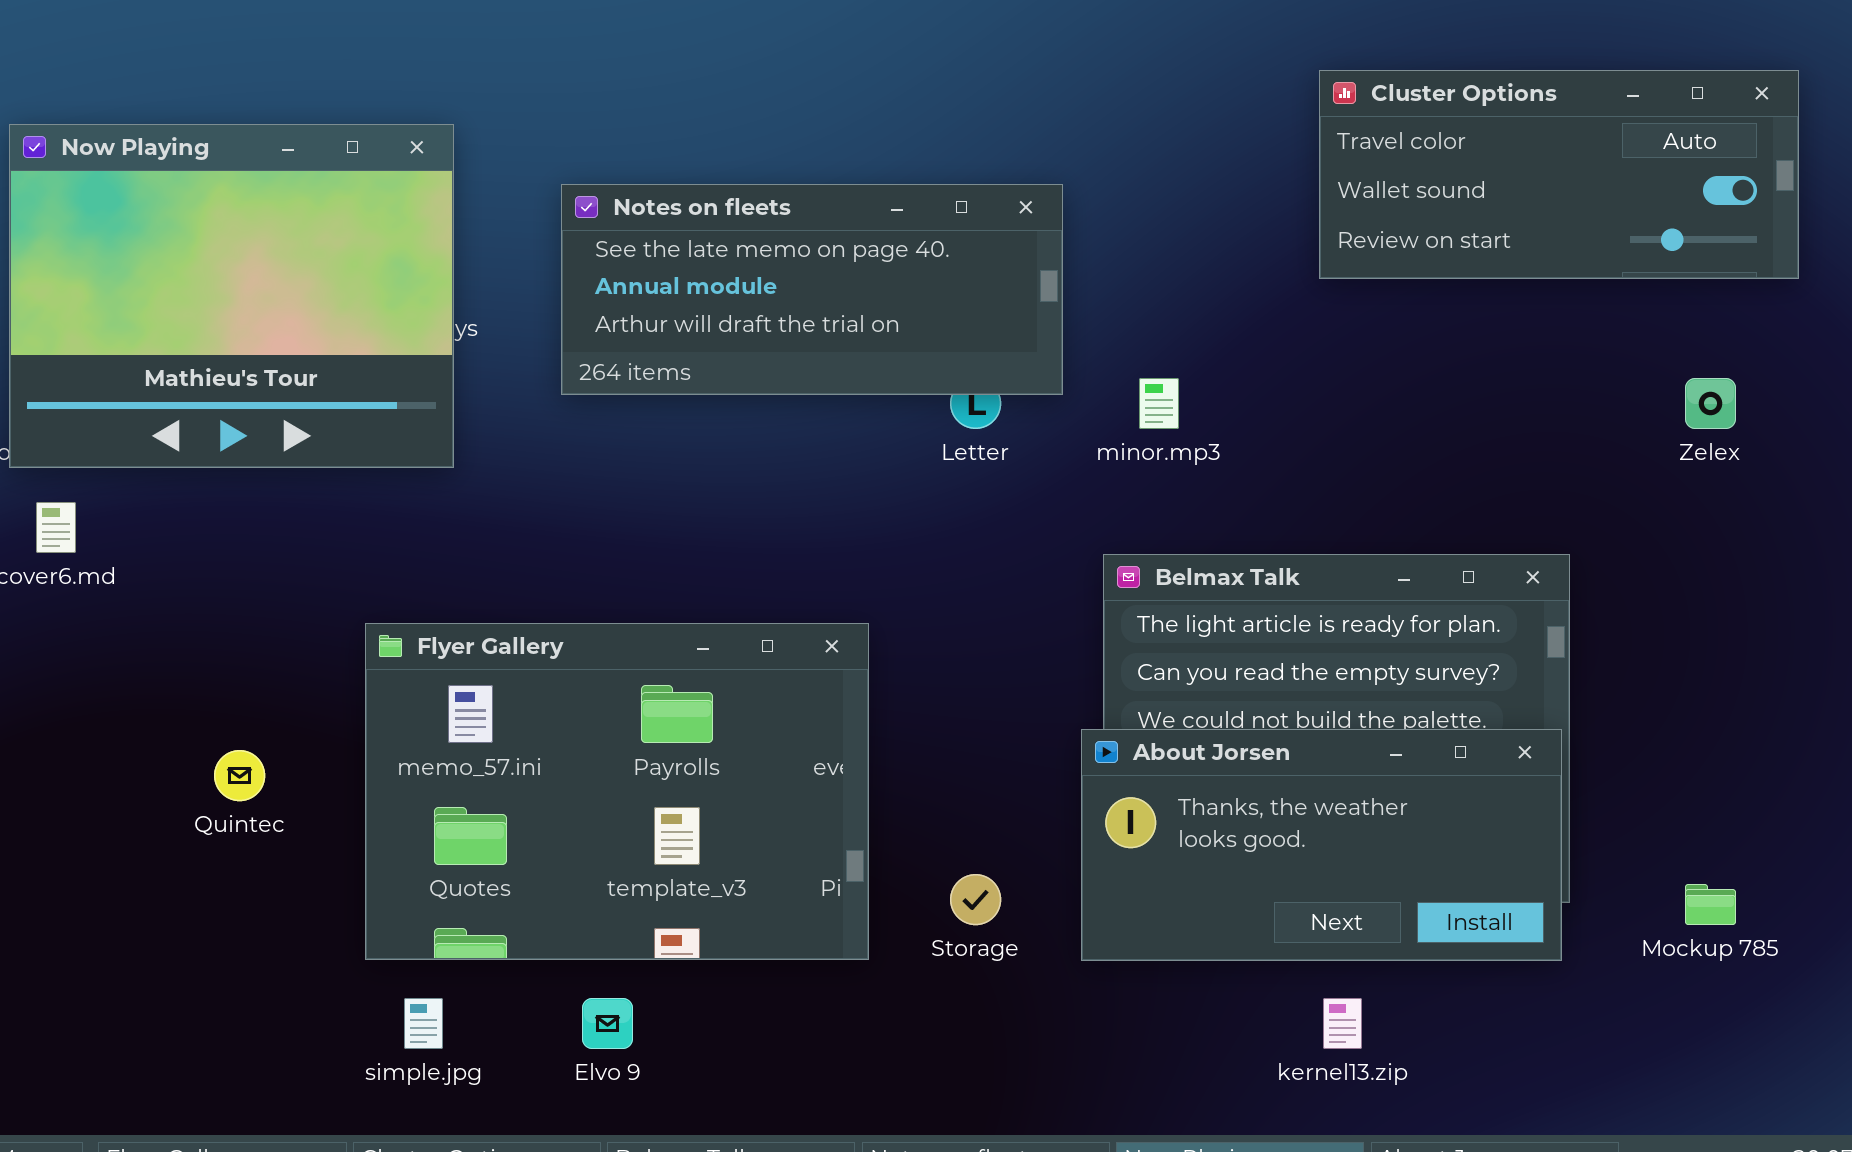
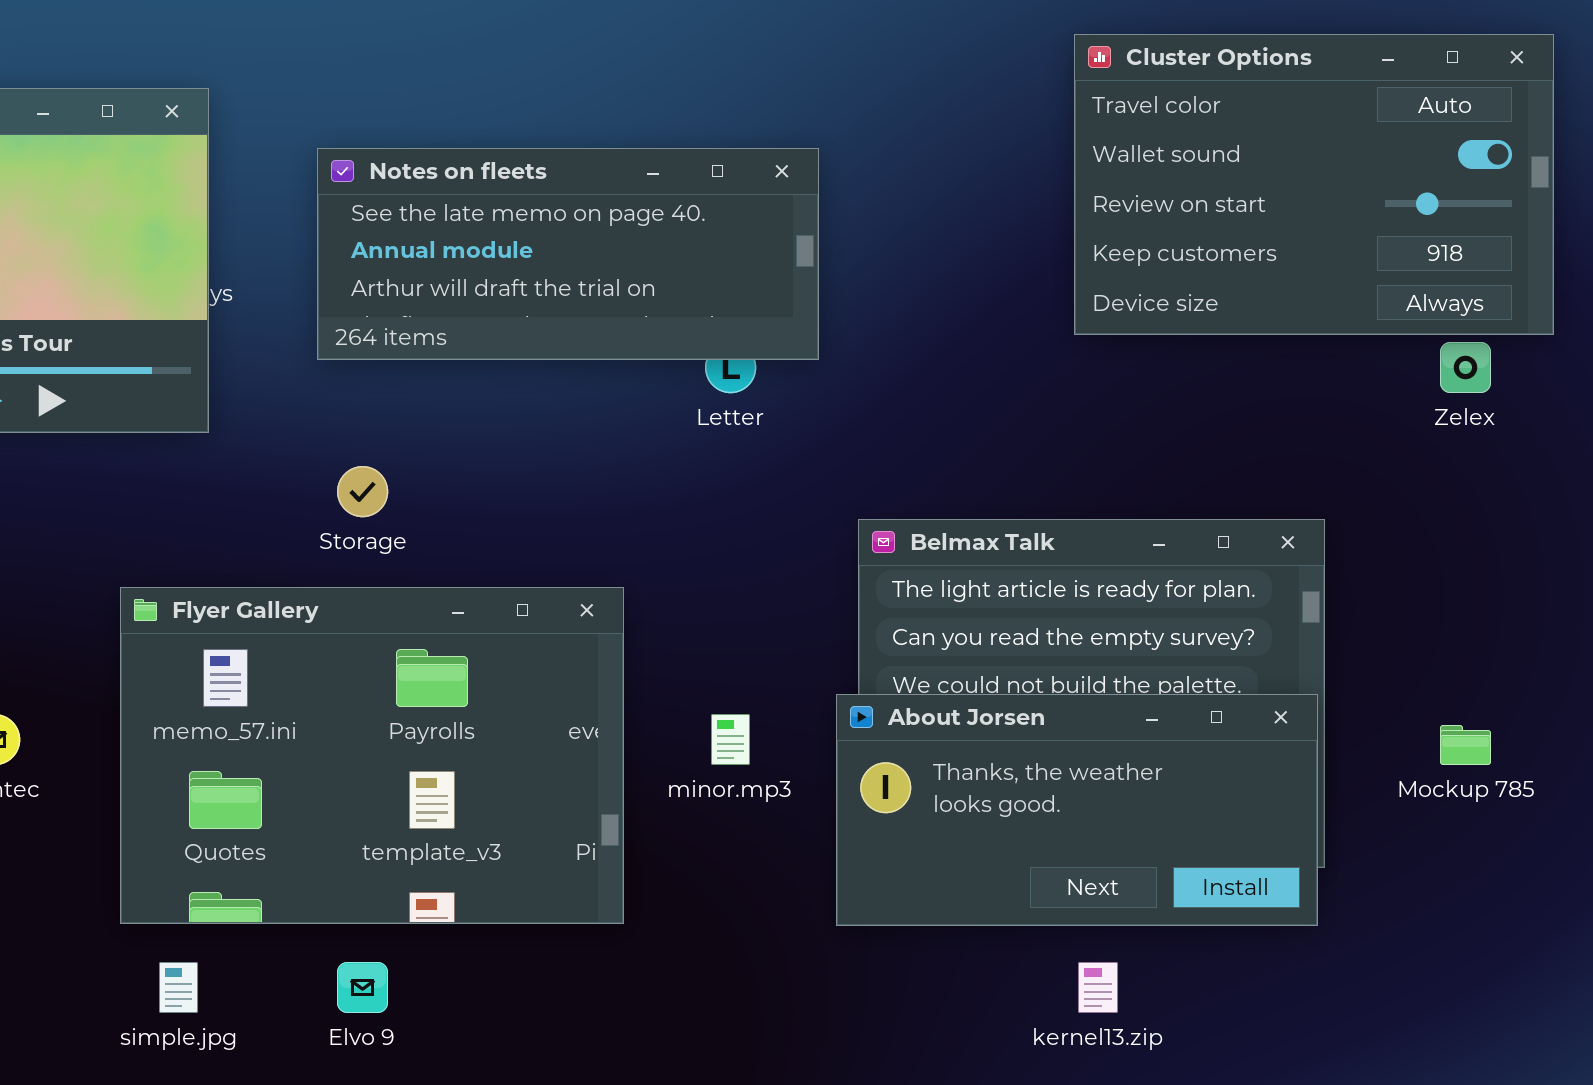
Cluster Options: [1319,70,1799,279] -> [1074,34,1554,335], resized
minor.mp3: [1139,378,1179,429] -> [711,714,750,765], moved
Storage: [950,874,1001,925] -> [337,466,388,517], moved
Mockup 785: [1685,884,1736,925] -> [1440,725,1491,765], moved

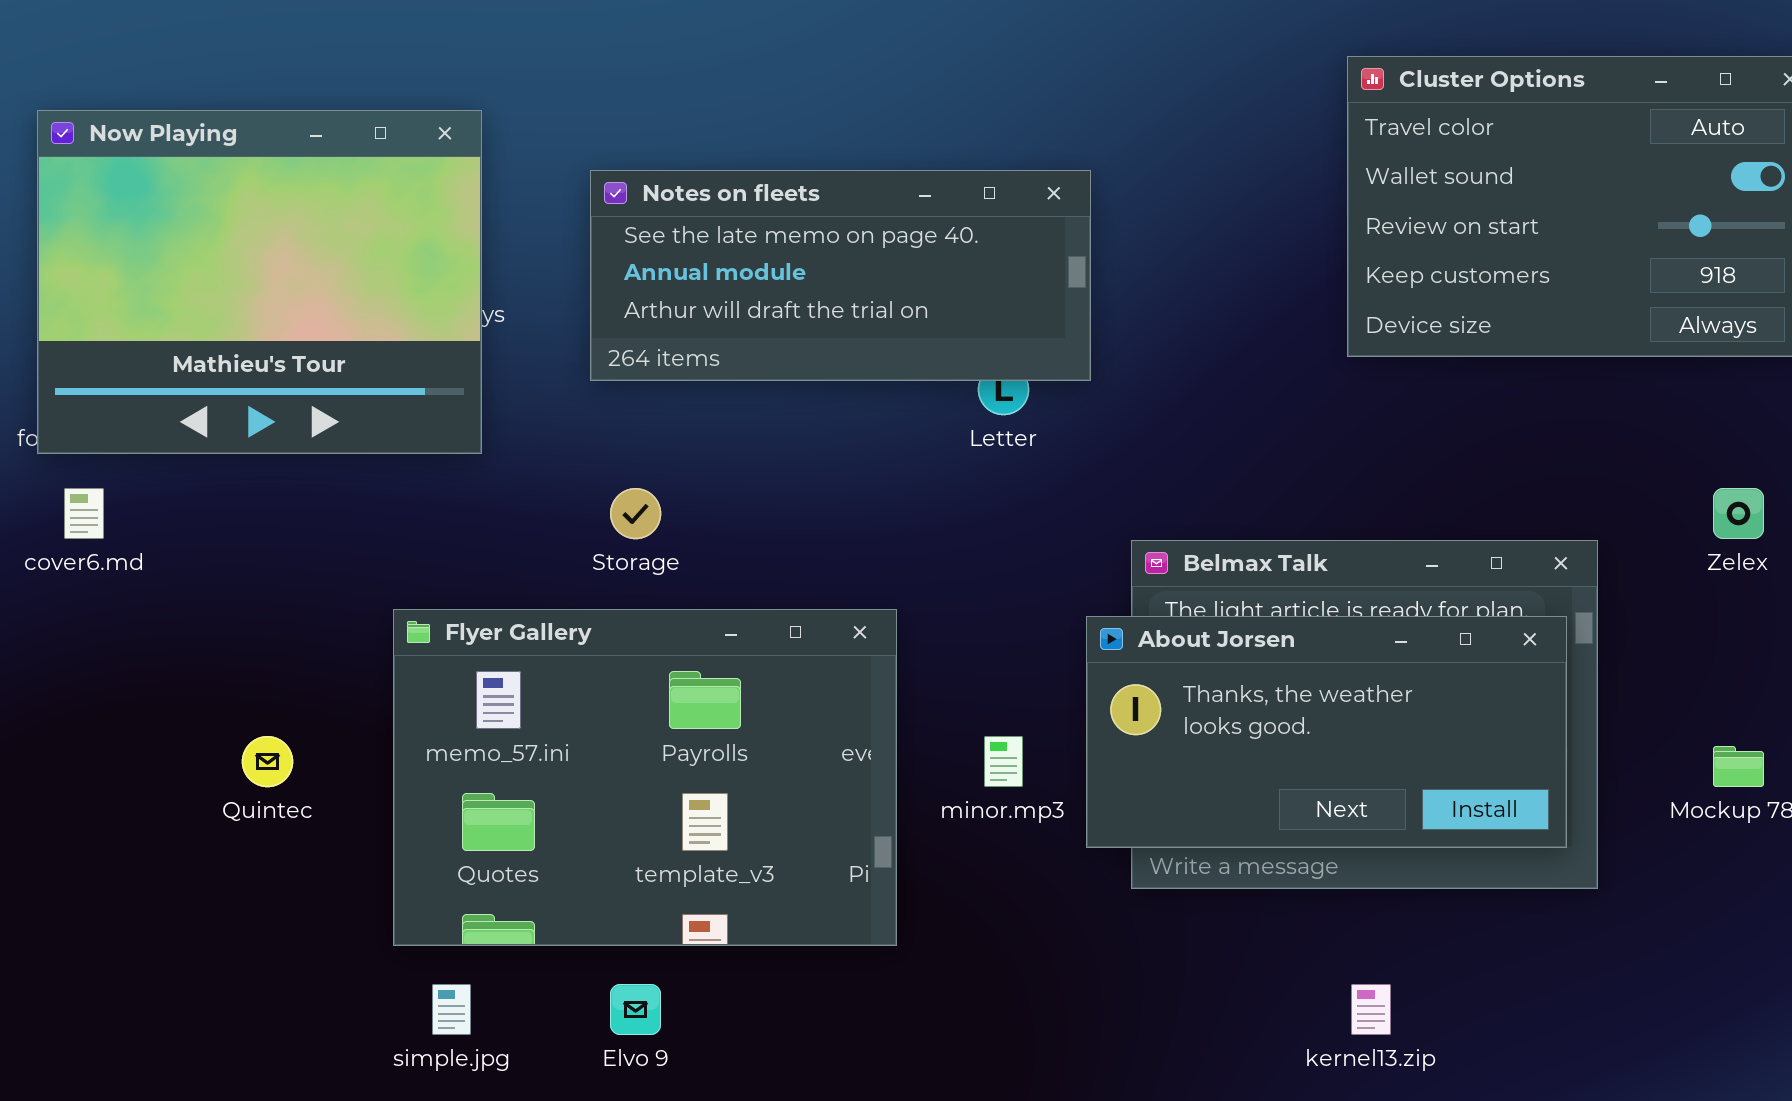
Zelex: [1440,342,1491,393] -> [1713,488,1764,539], moved
About Jorsen: [836,694,1318,926] -> [1086,616,1567,848], moved

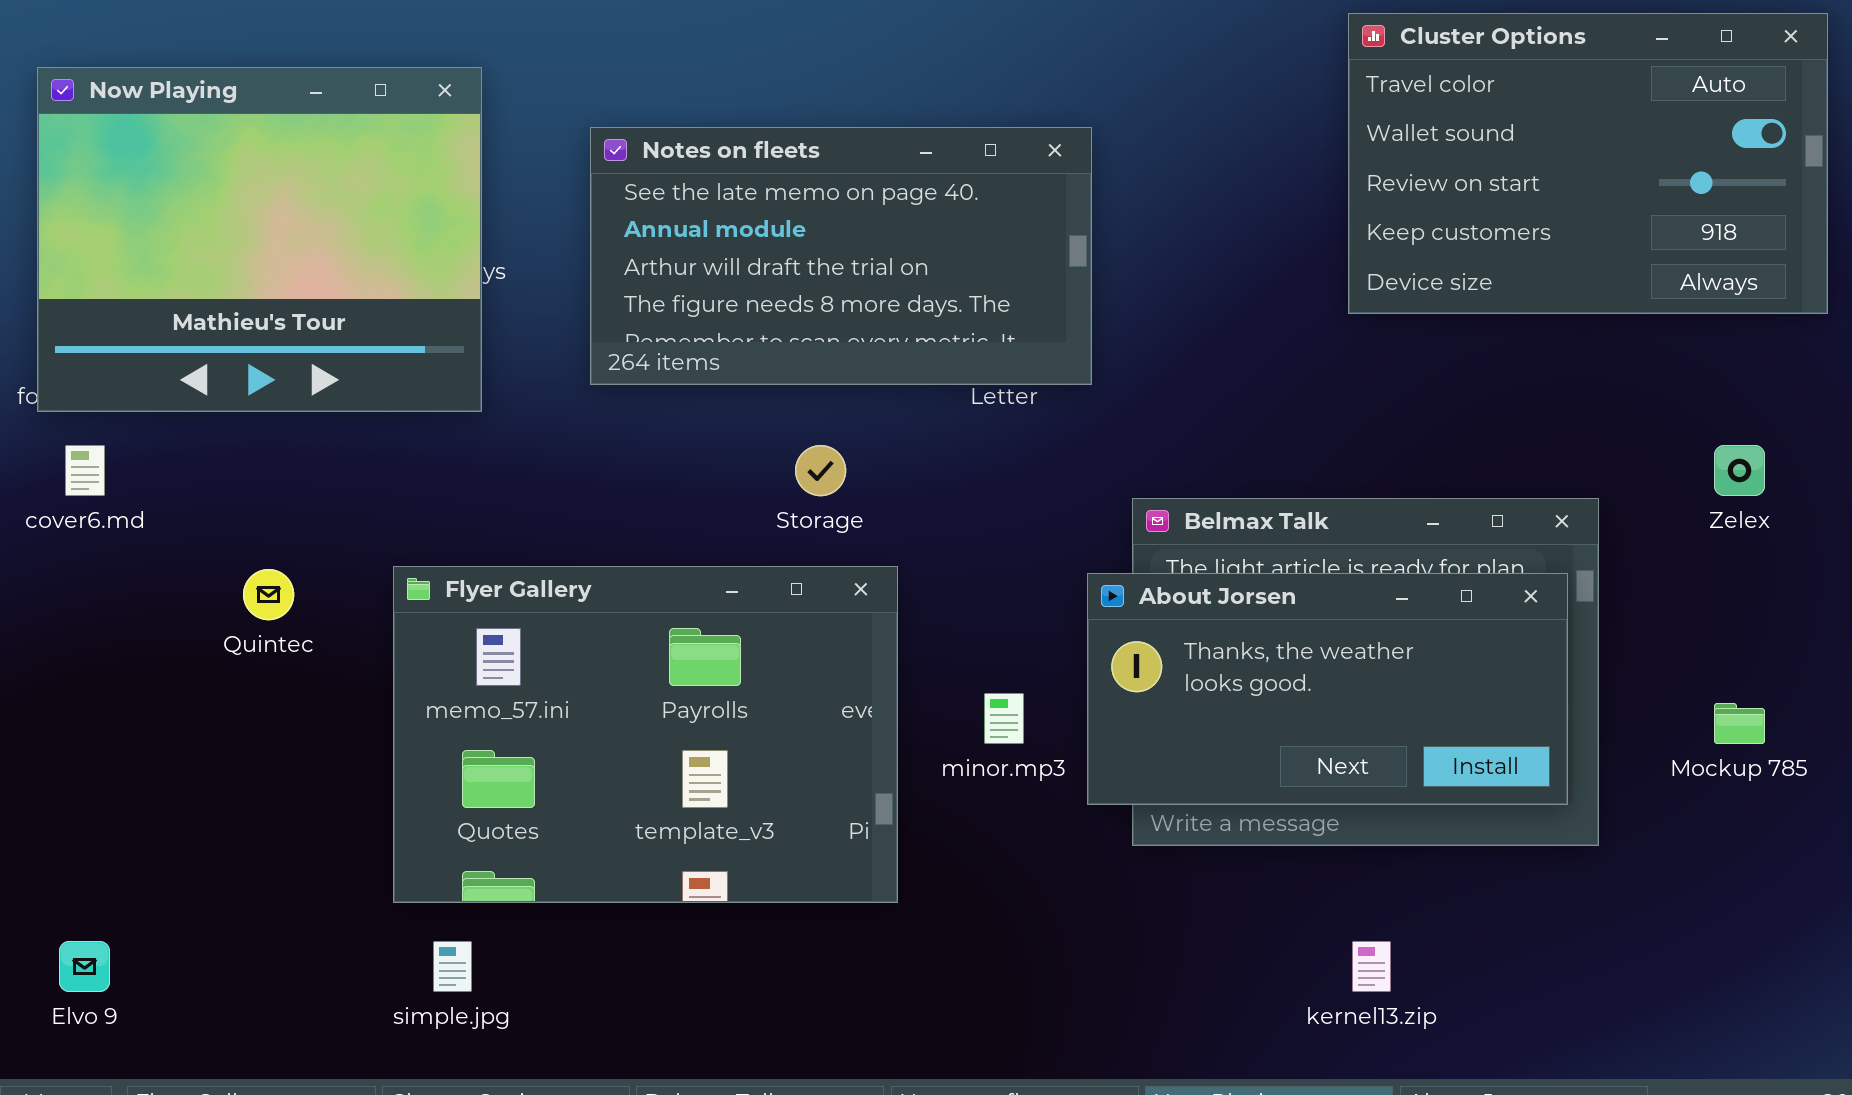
Notes on fleets: [590,170,1091,381] -> [590,127,1092,385], resized
Storage: [610,488,661,539] -> [795,445,846,496], moved
Quintec: [242,736,293,787] -> [243,569,294,620], moved
Elvo 9: [610,984,661,1035] -> [59,941,110,992], moved

